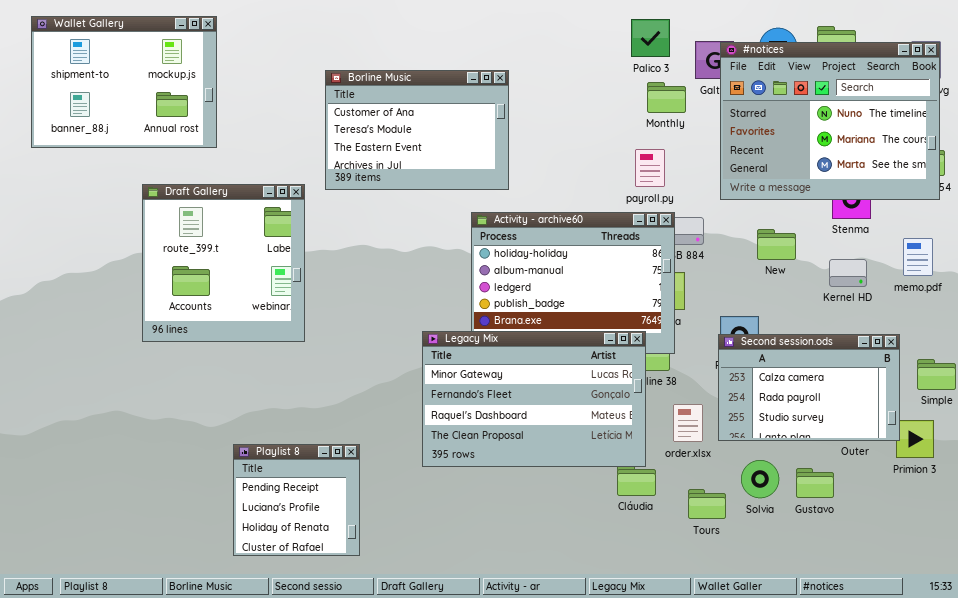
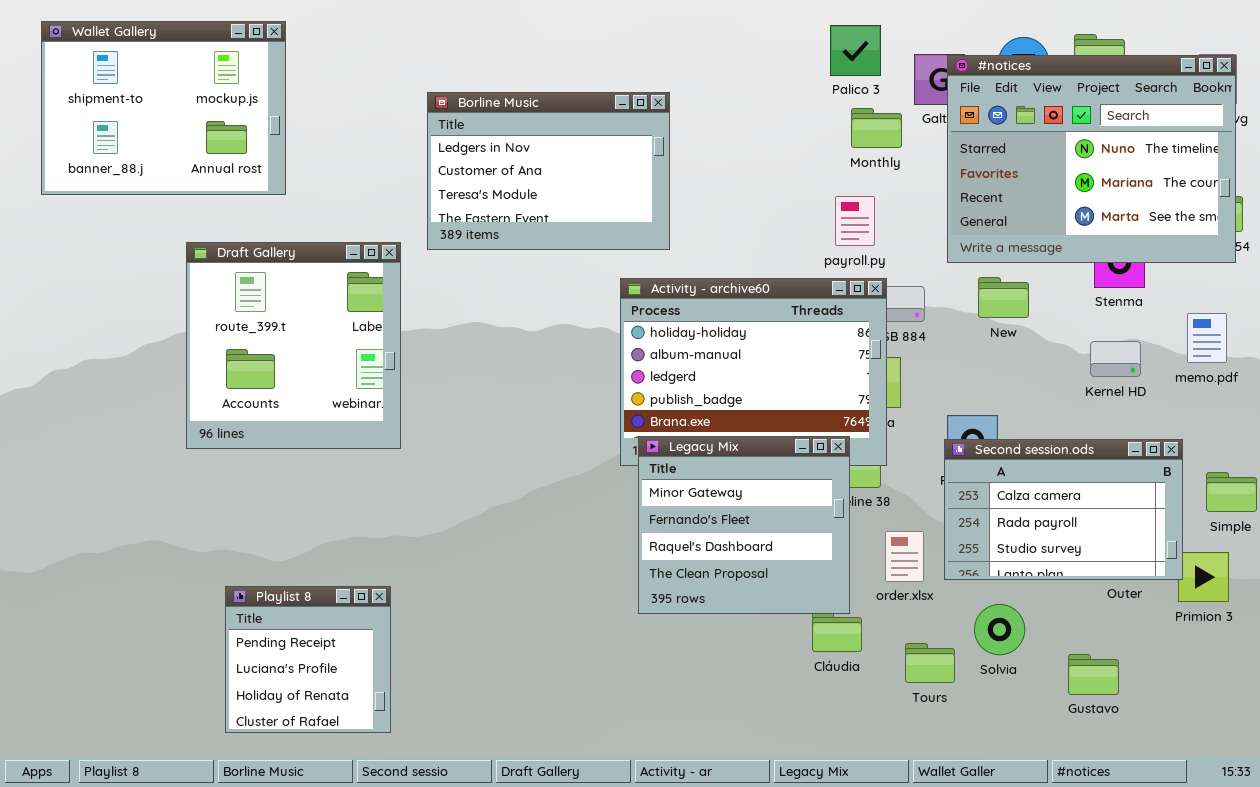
Borline Music: [325,70,509,190] -> [427,92,670,250], scrolled up 1 row
New: [757,229,796,260] -> [978,277,1029,318], moved
Legacy Mix: [422,331,646,467] -> [638,436,850,614], resized
Playlist 8: [233,444,360,556] -> [225,586,391,733], moved
Gustavo: [796,468,834,498] -> [1068,654,1119,695], moved

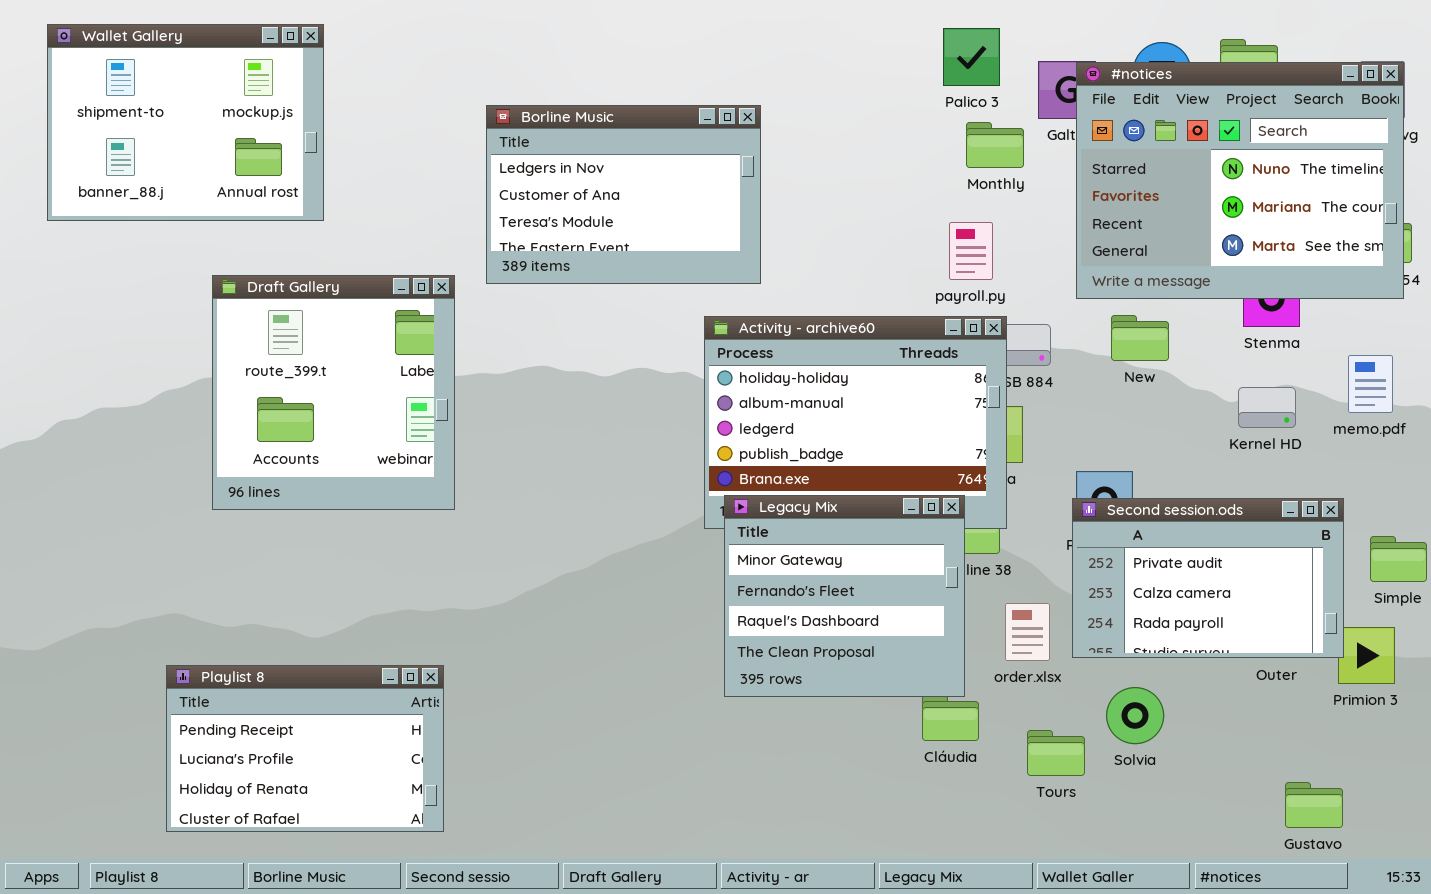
Second session.ods: [944,439,1183,580] -> [1072,498,1344,658], scrolled up 1 row
Playlist 8: [225,586,391,733] -> [166,665,444,832], resized
Gustavo: [1068,654,1119,695] -> [1285,782,1343,828], moved

